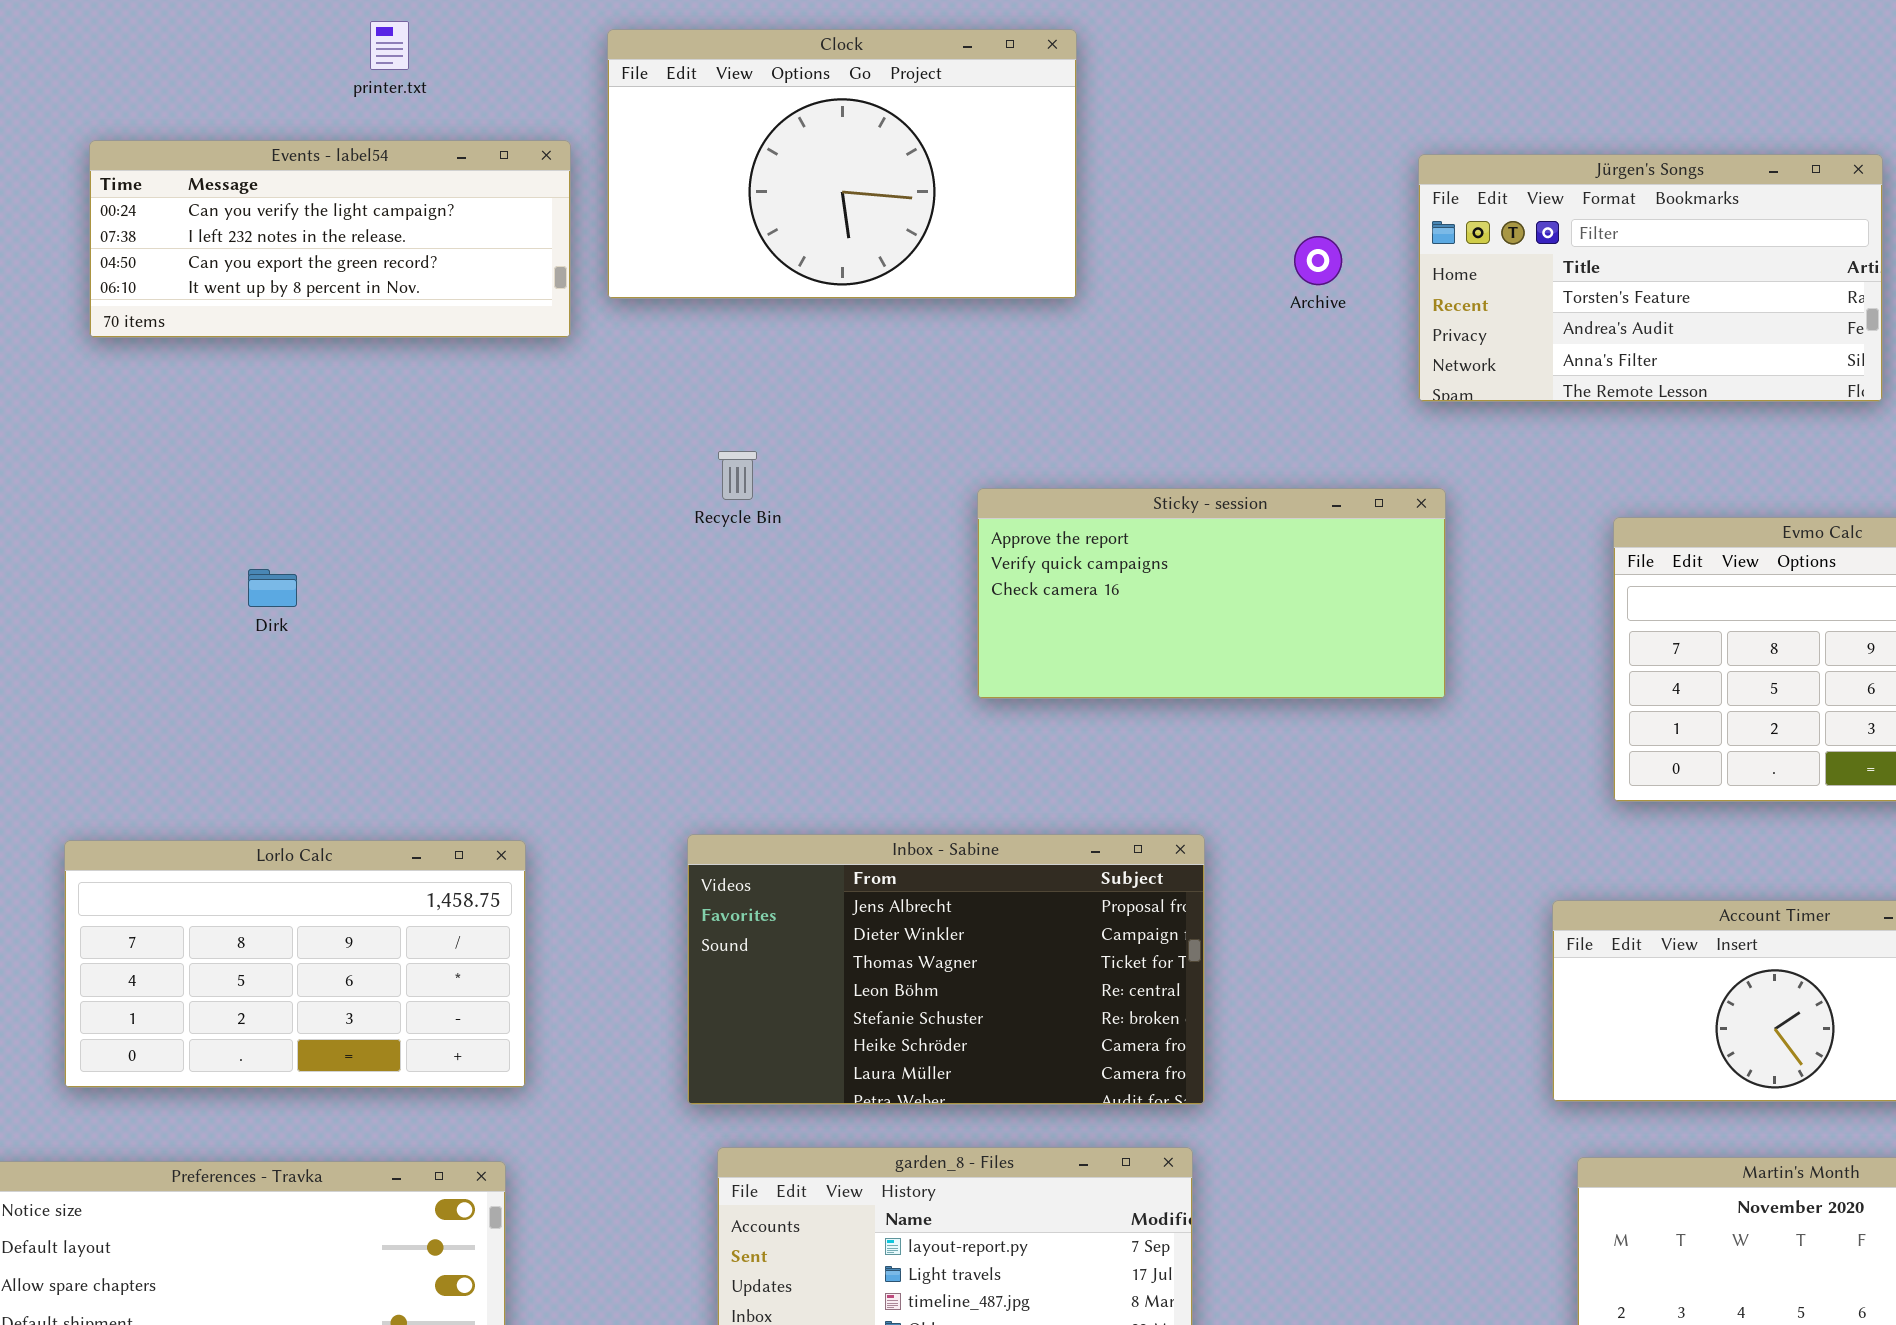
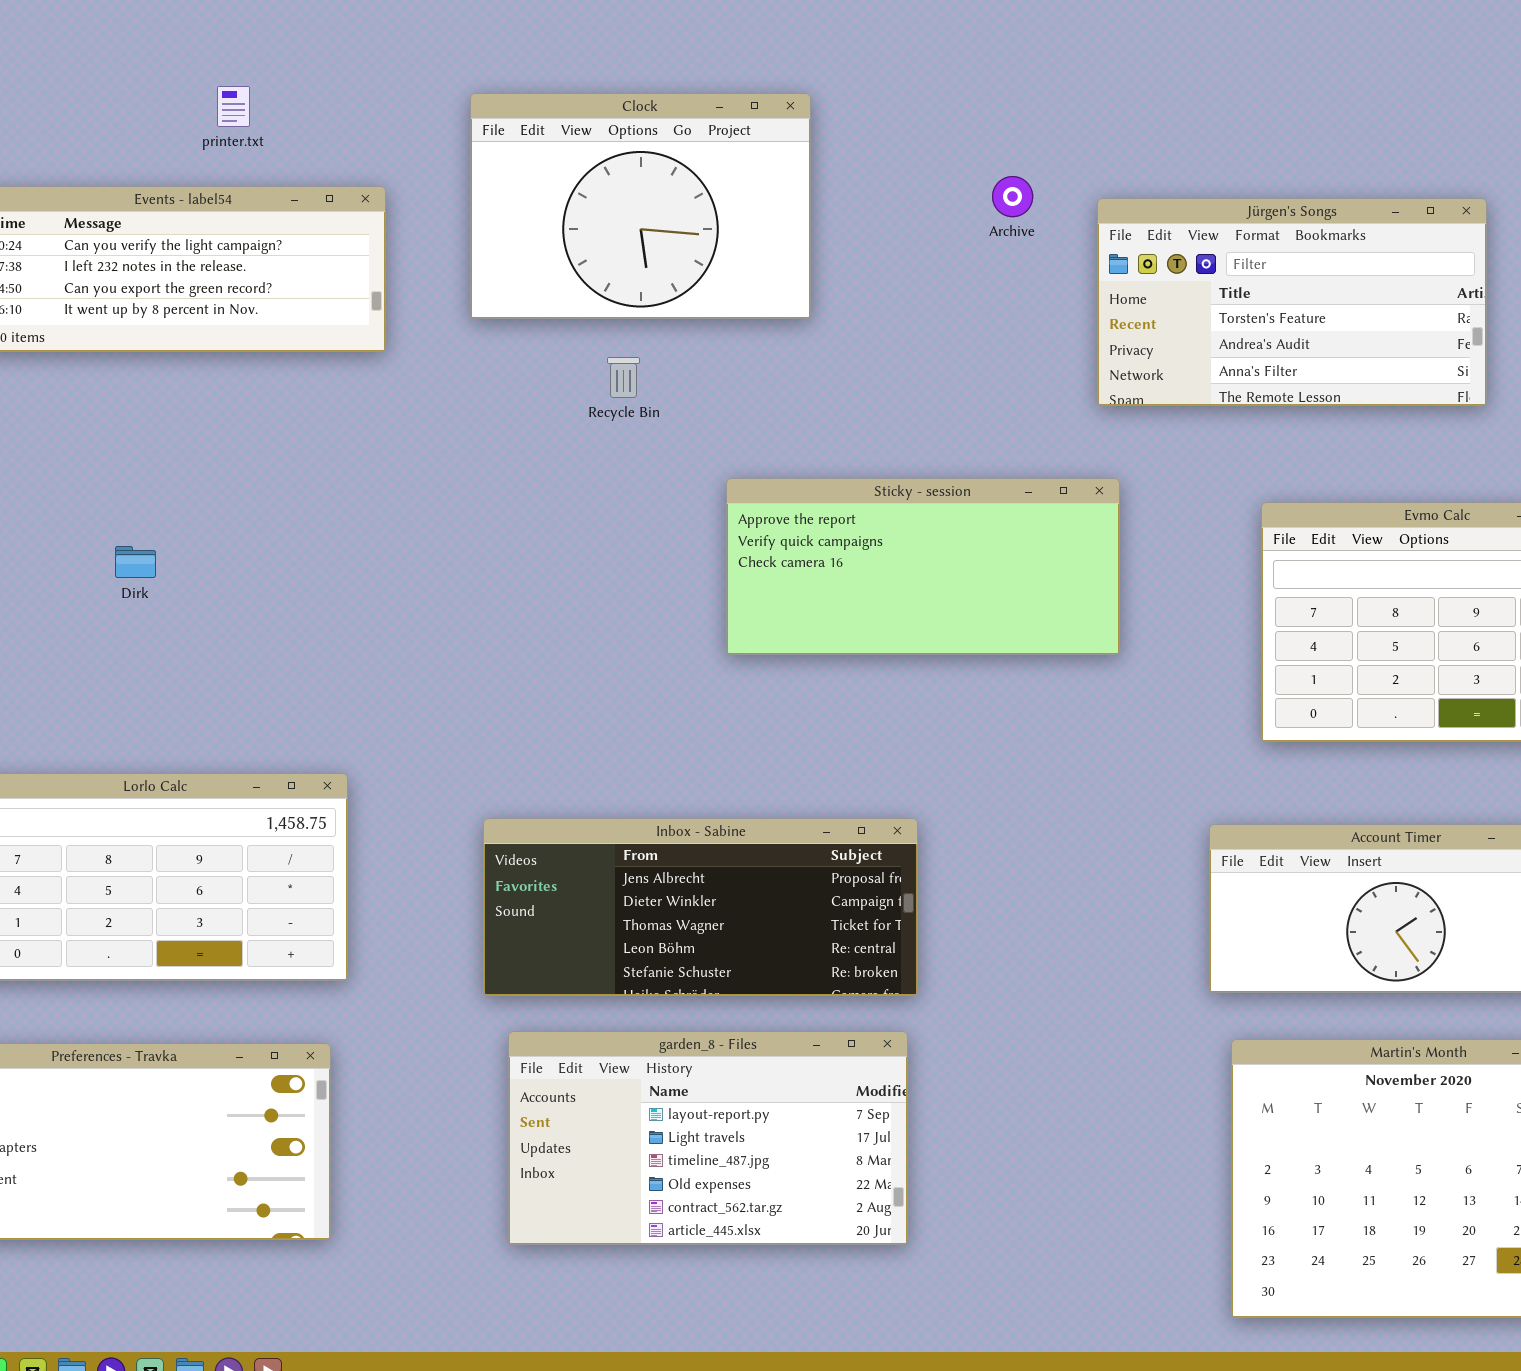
Clock: [607,29,1077,299] -> [470,93,811,319], resized
Archive: [1294,236,1342,285] -> [992,176,1033,217], moved
Recycle Bin: [718,451,757,500] -> [607,357,640,398], moved
Inbox - Sabine: [687,834,1205,1105] -> [483,818,918,996], resized

